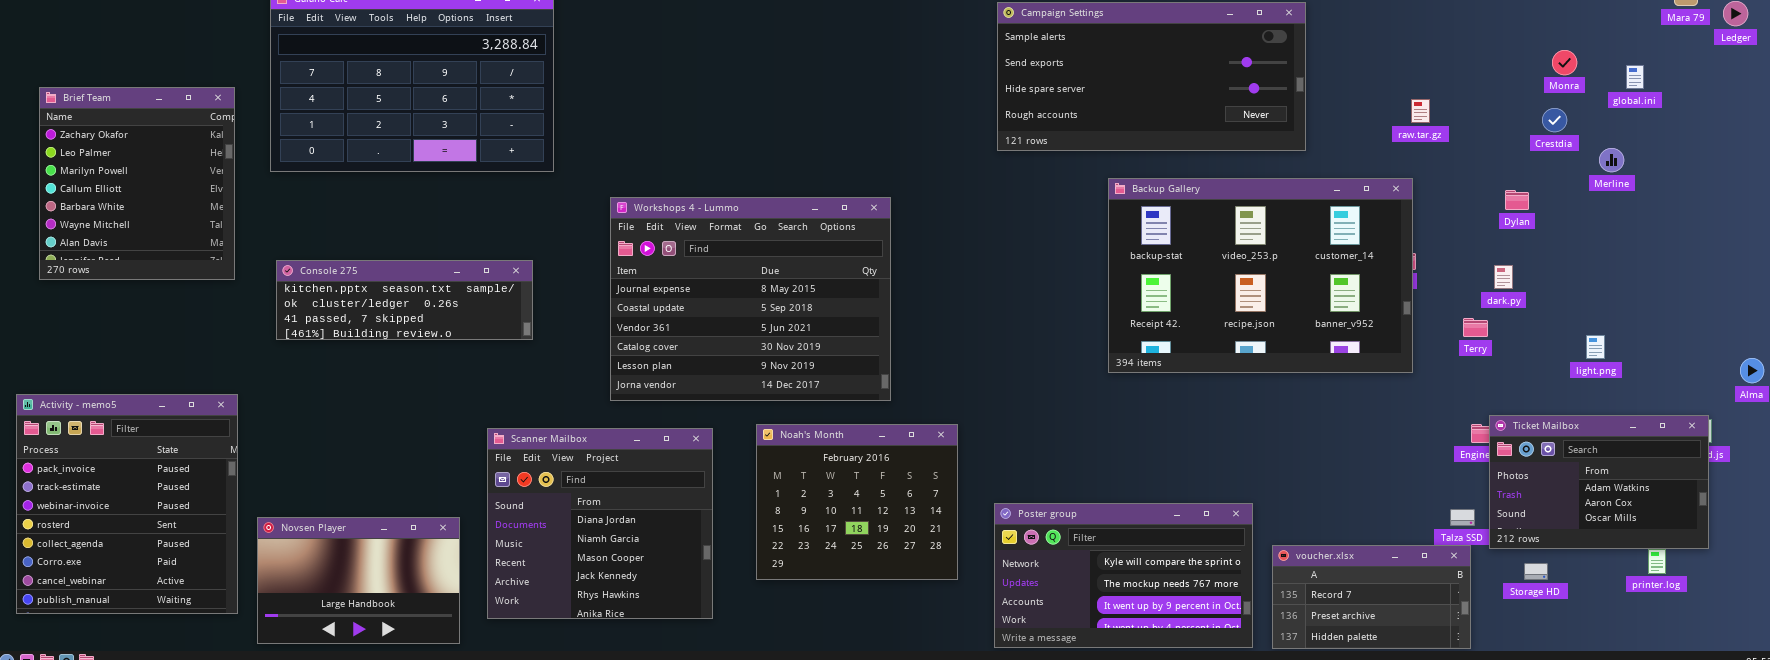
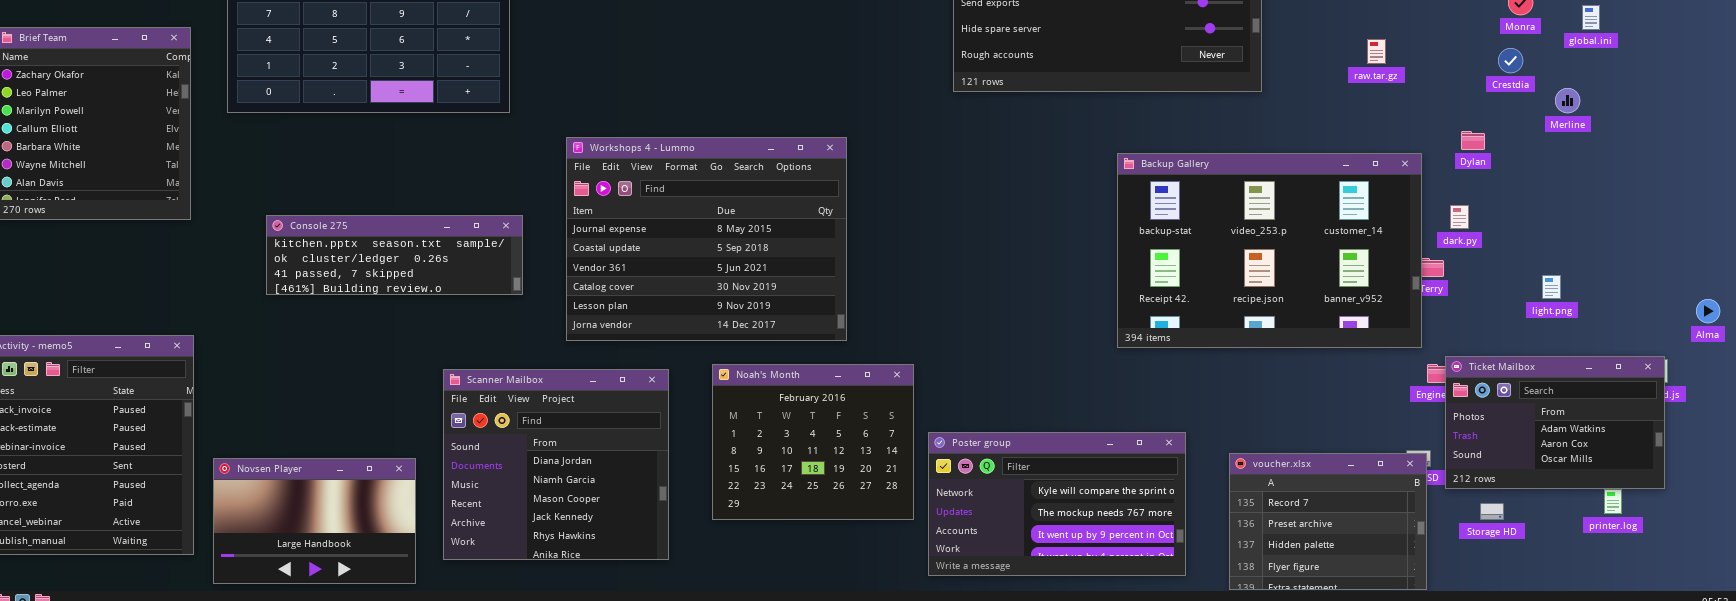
Backup Gallery: [1108,178,1413,373] -> [1117,153,1422,348], moved
Console 275: [276,260,533,340] -> [266,215,523,295], moved
Poster group: [994,503,1253,648] -> [928,432,1186,576], moved
voucher.xlsx: [1272,545,1471,649] -> [1229,453,1427,590], resized

